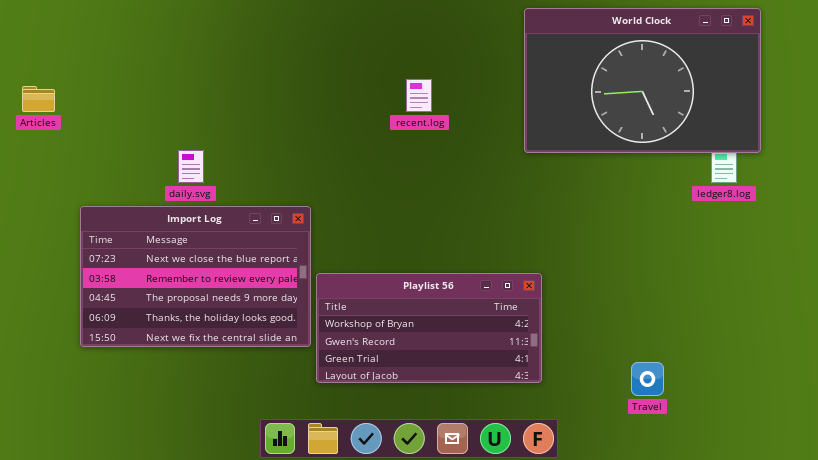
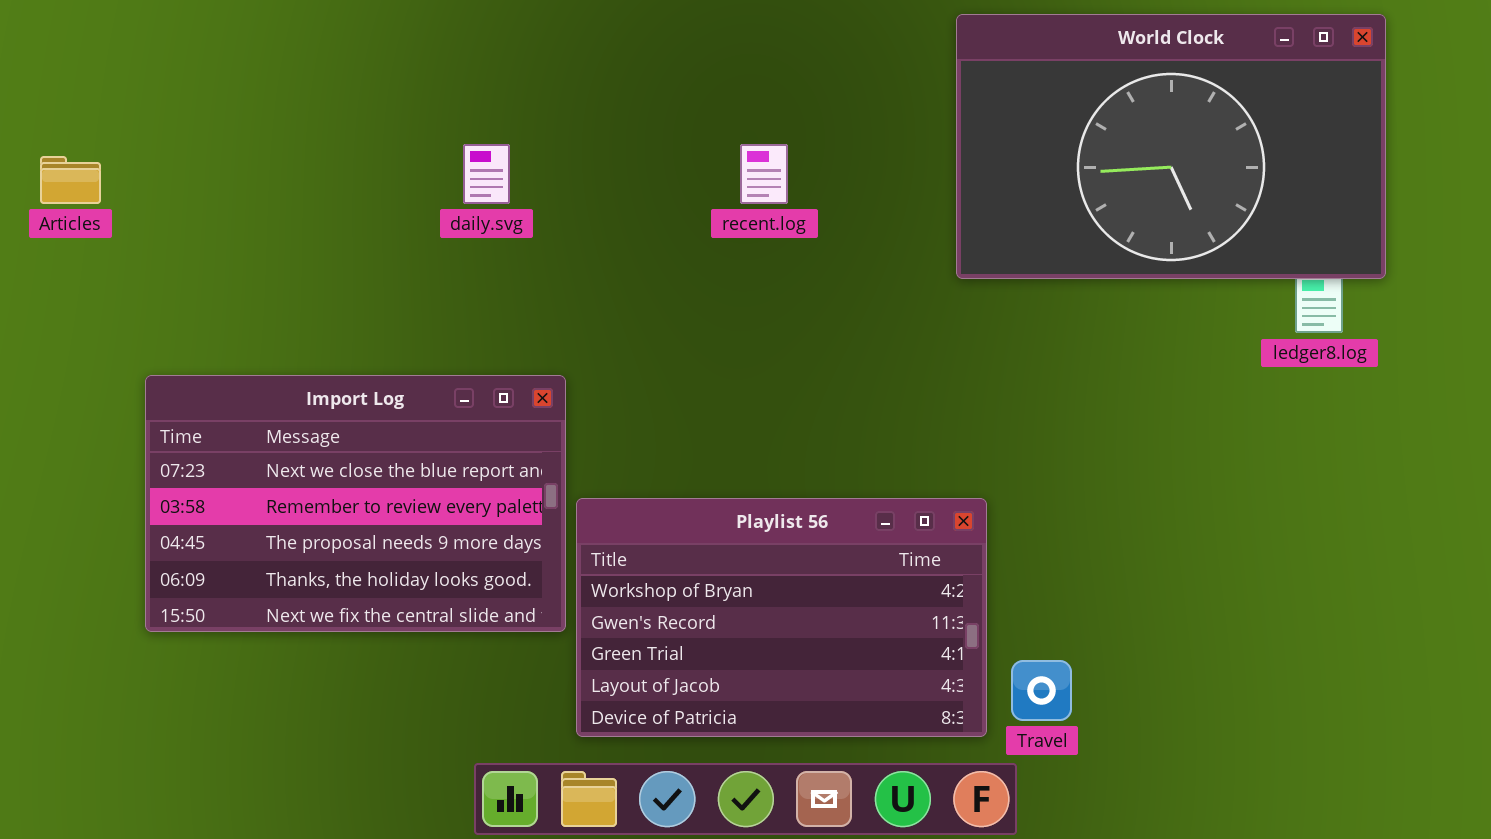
daily.svg: [178,150,204,183] -> [463,144,510,204], moved
Playlist 56: [316,273,542,383] -> [576,498,987,737], resized
Travel: [631,362,664,396] -> [1011,660,1072,721], moved

